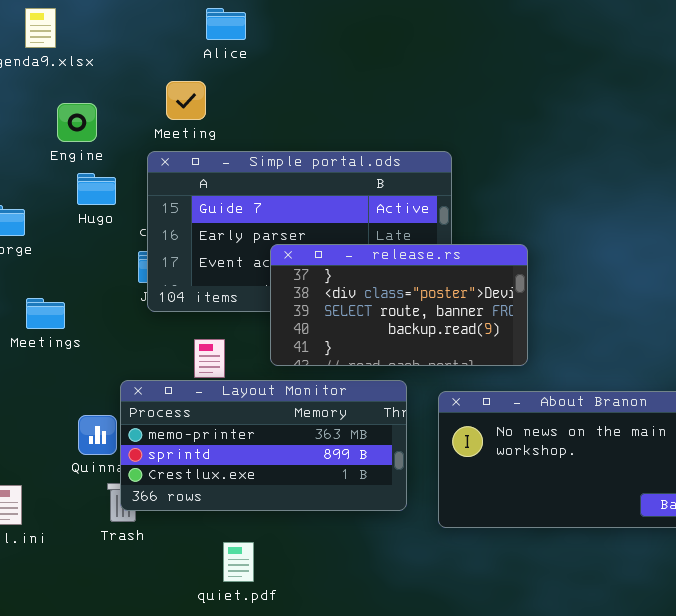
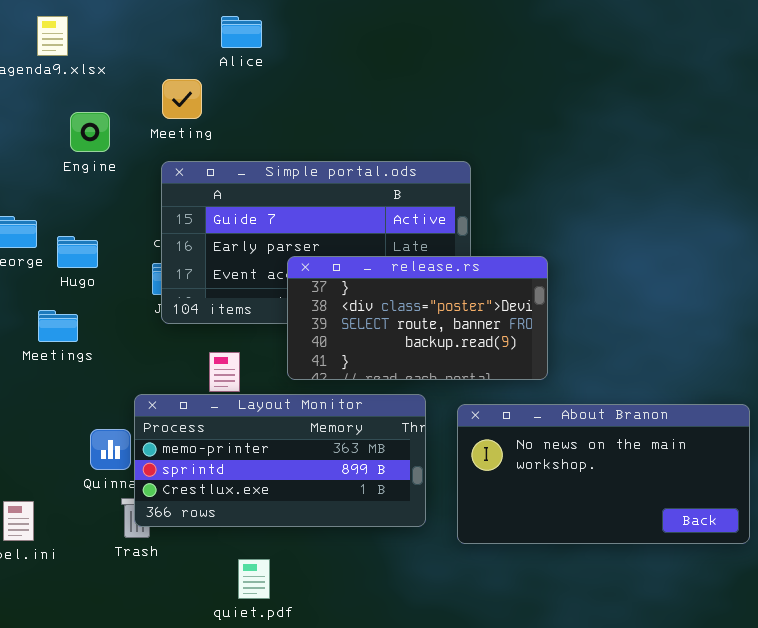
Meeting: [166,81,206,120] -> [162,79,202,119], moved
Hugo: [77,173,116,205] -> [57,236,98,268], moved

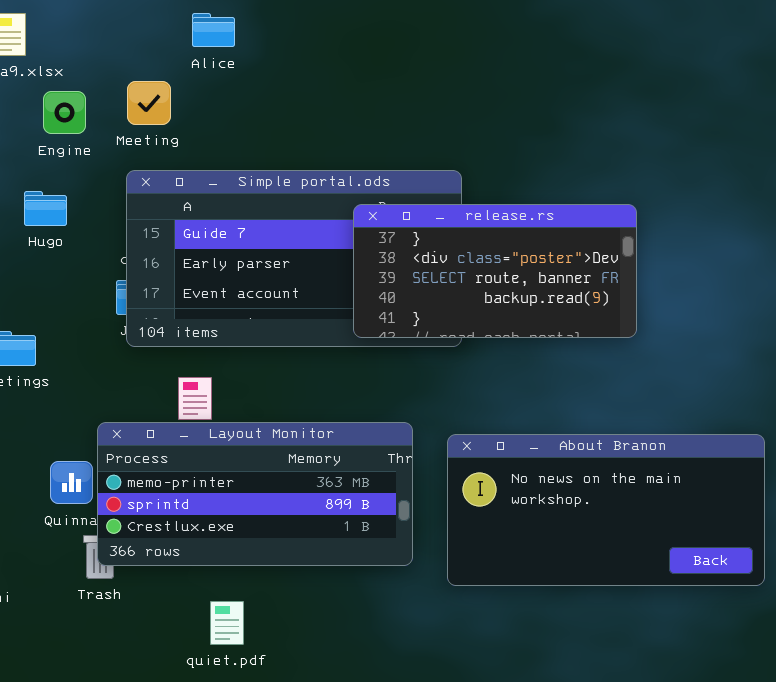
Engine: [70,112,110,152] -> [43,91,86,134], moved
Hugo: [57,236,98,268] -> [24,191,67,226], moved
release.rs: [287,256,548,380] -> [353,204,637,338], moved

